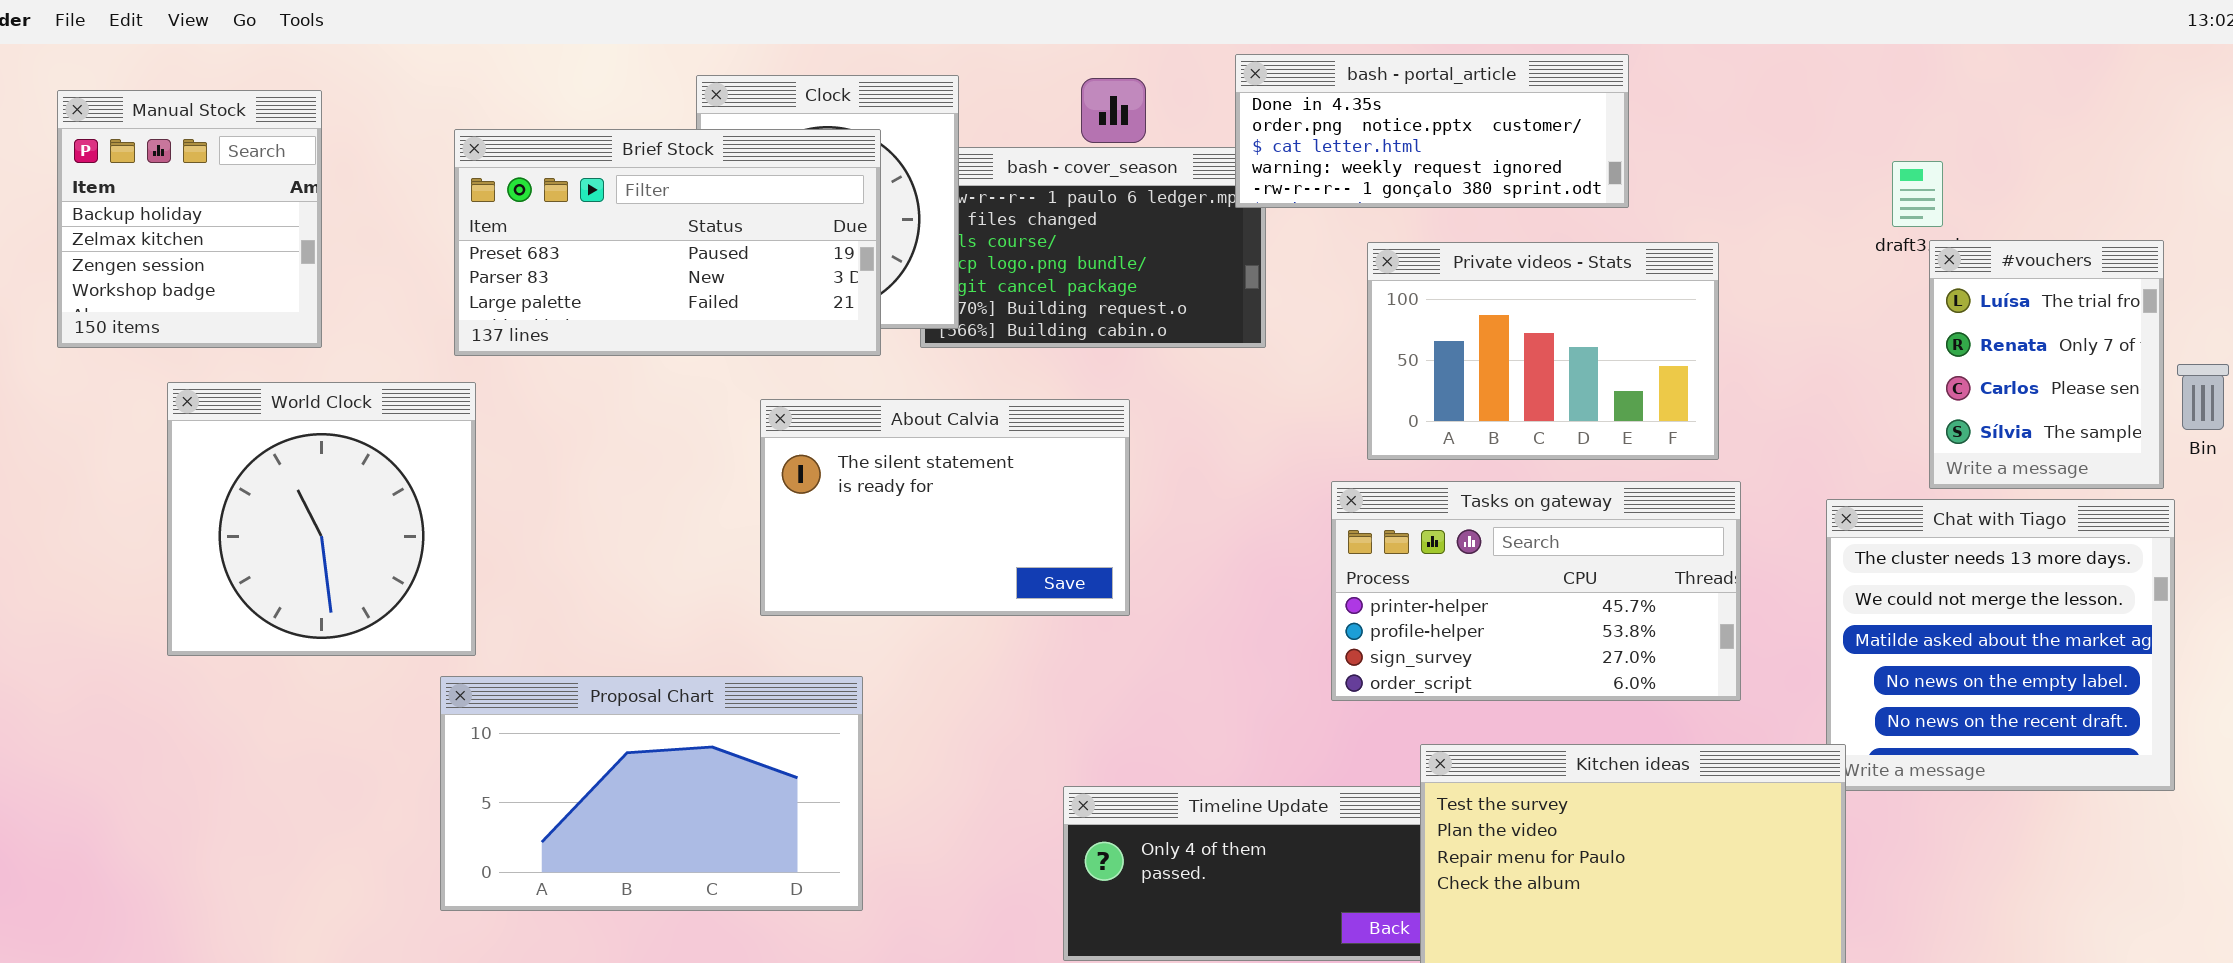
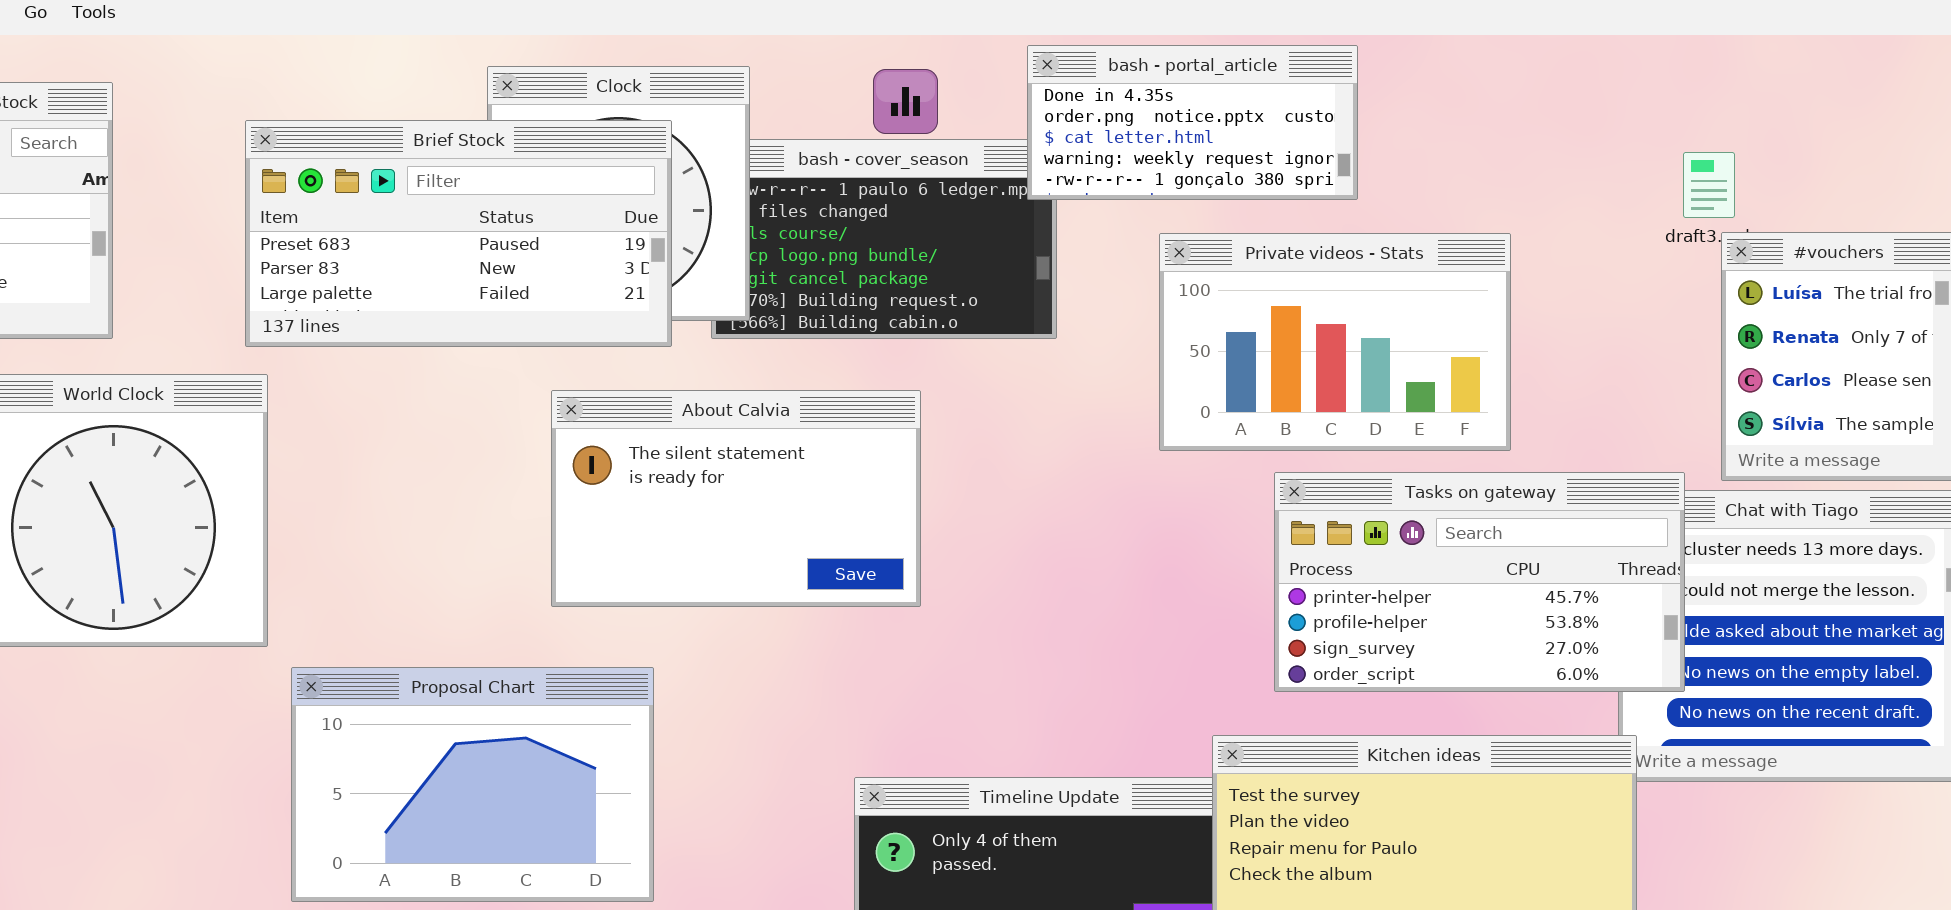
bash - portal_article: [1235,54,1629,208] -> [1027,45,1358,200], resized
Tasks on gateway: [1331,481,1741,701] -> [1274,472,1685,692], moved
Proposal Chart: [440,676,863,911] -> [291,667,654,902], resized

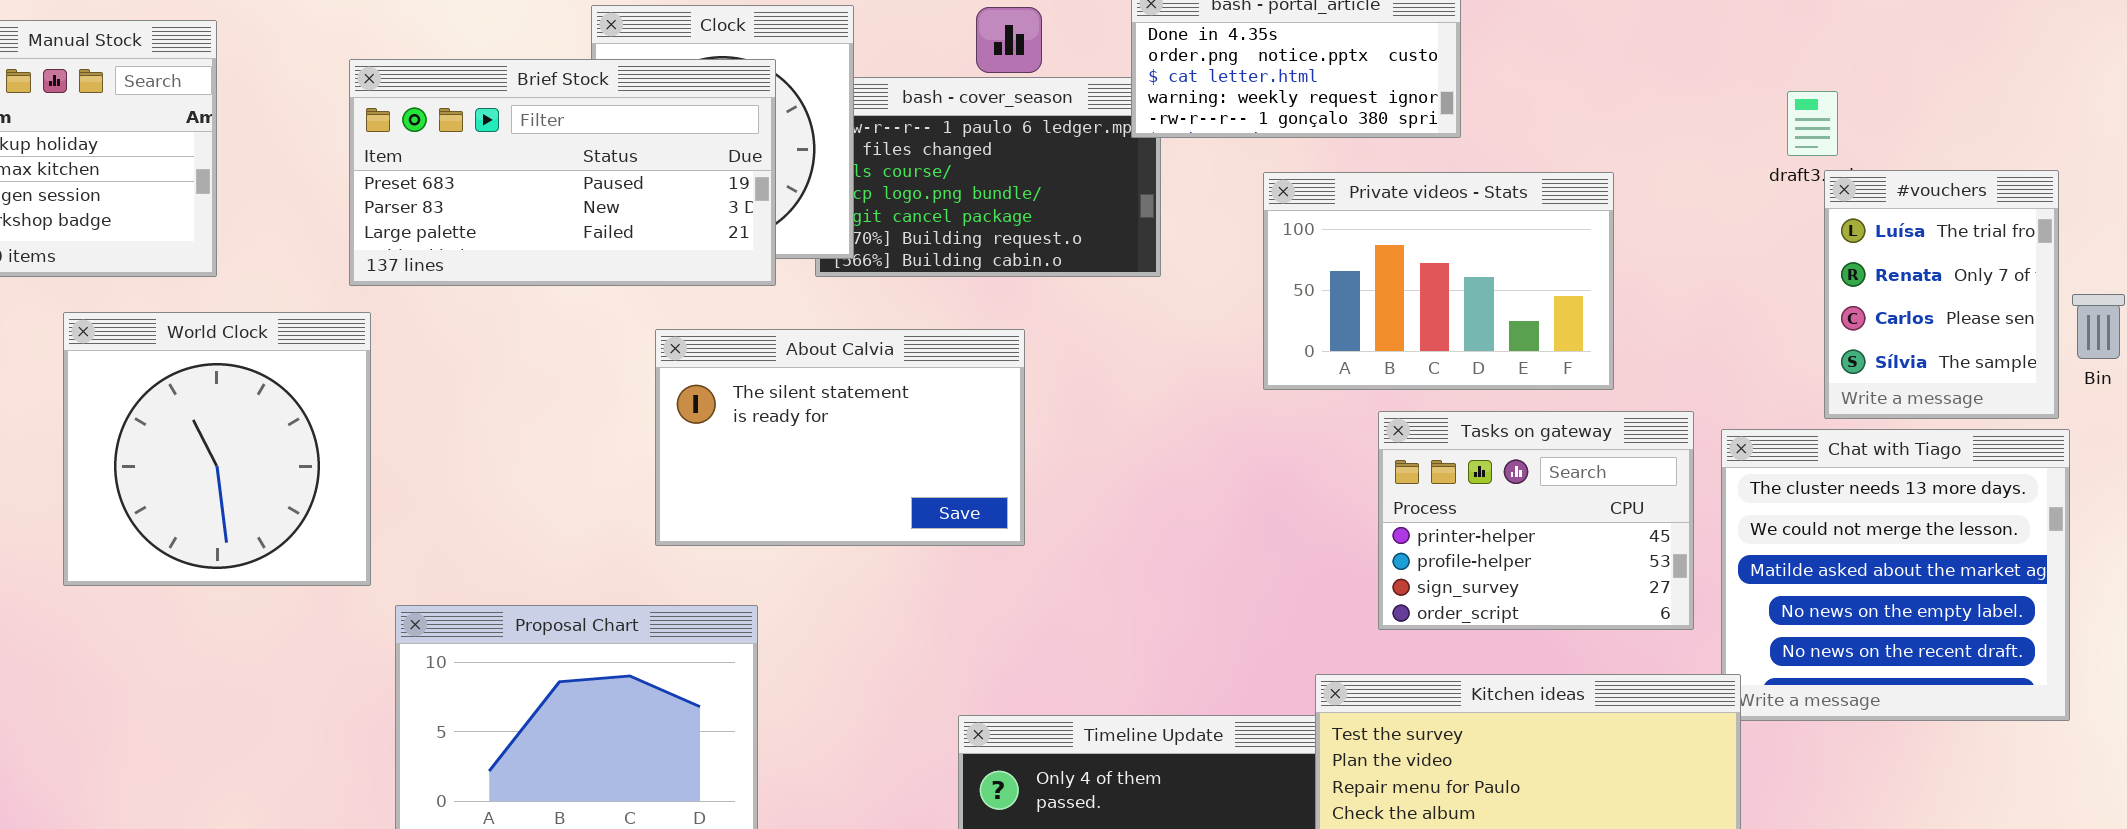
Tasks on gateway: [1274,472,1685,692] -> [1378,411,1694,630], resized

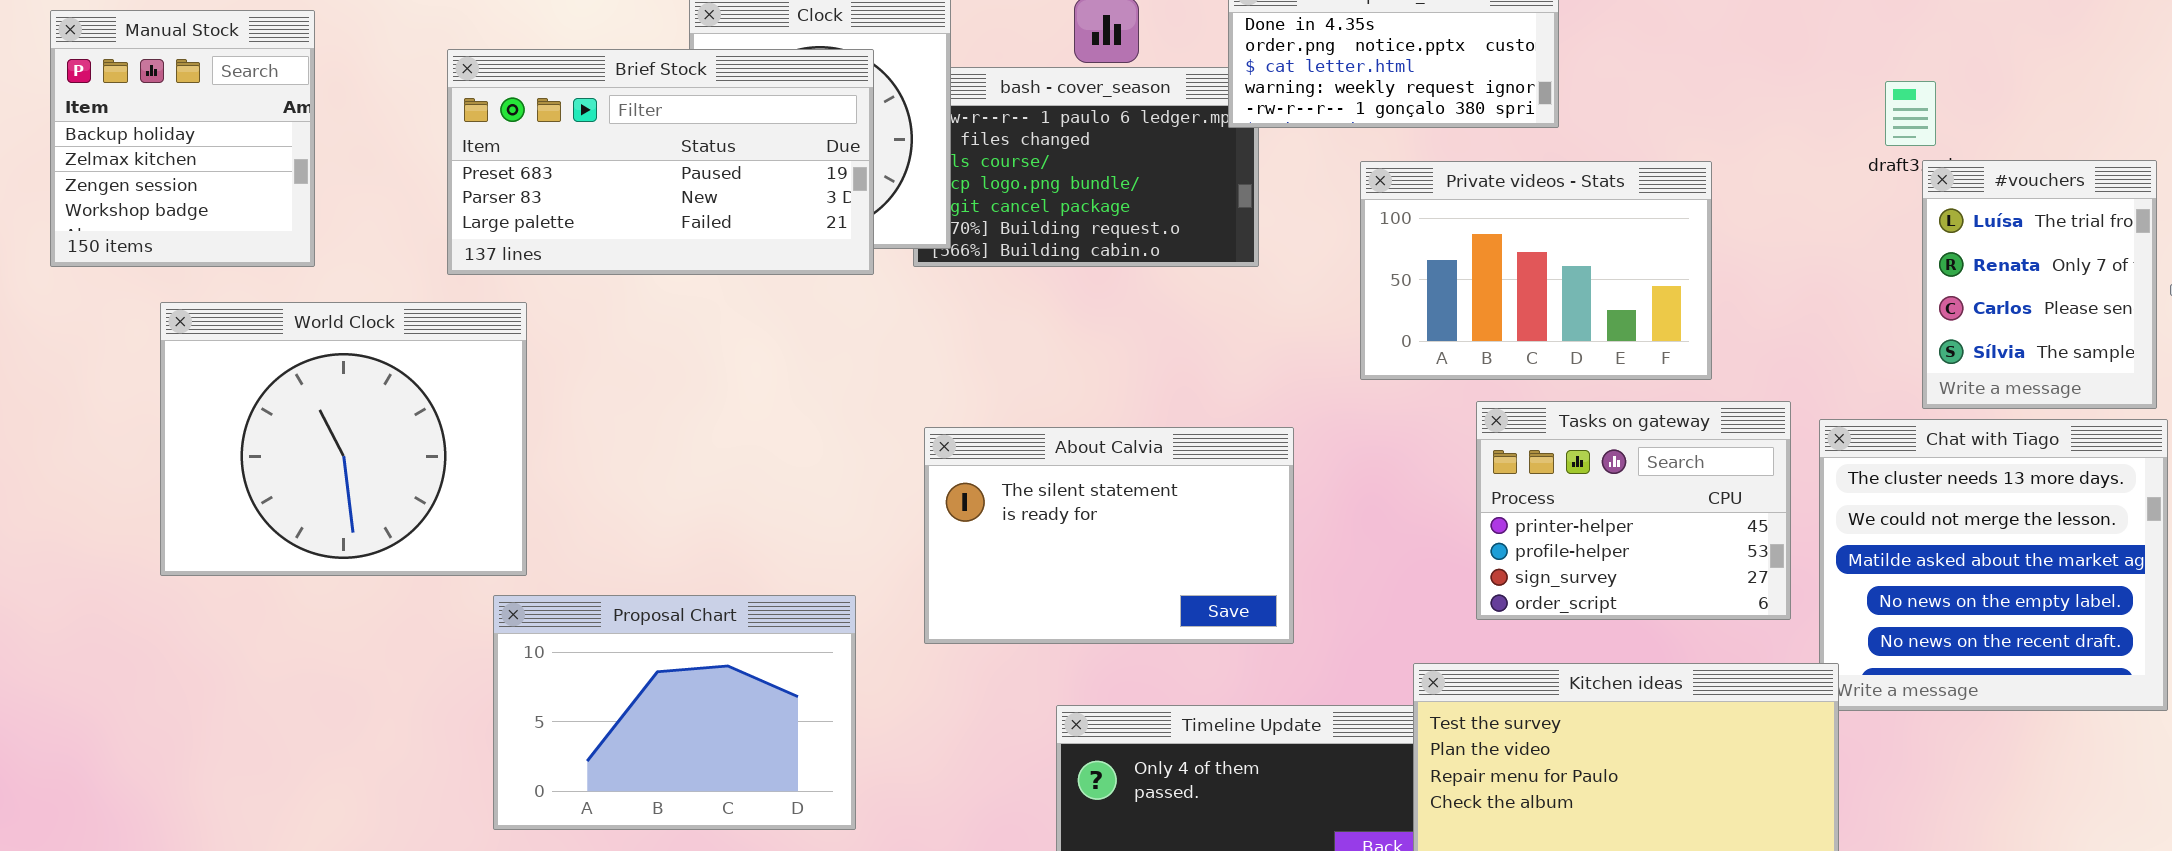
World Clock: [63,312,371,586] -> [160,302,527,576], resized
About Calvia: [655,329,1025,546] -> [924,427,1294,644], moved

